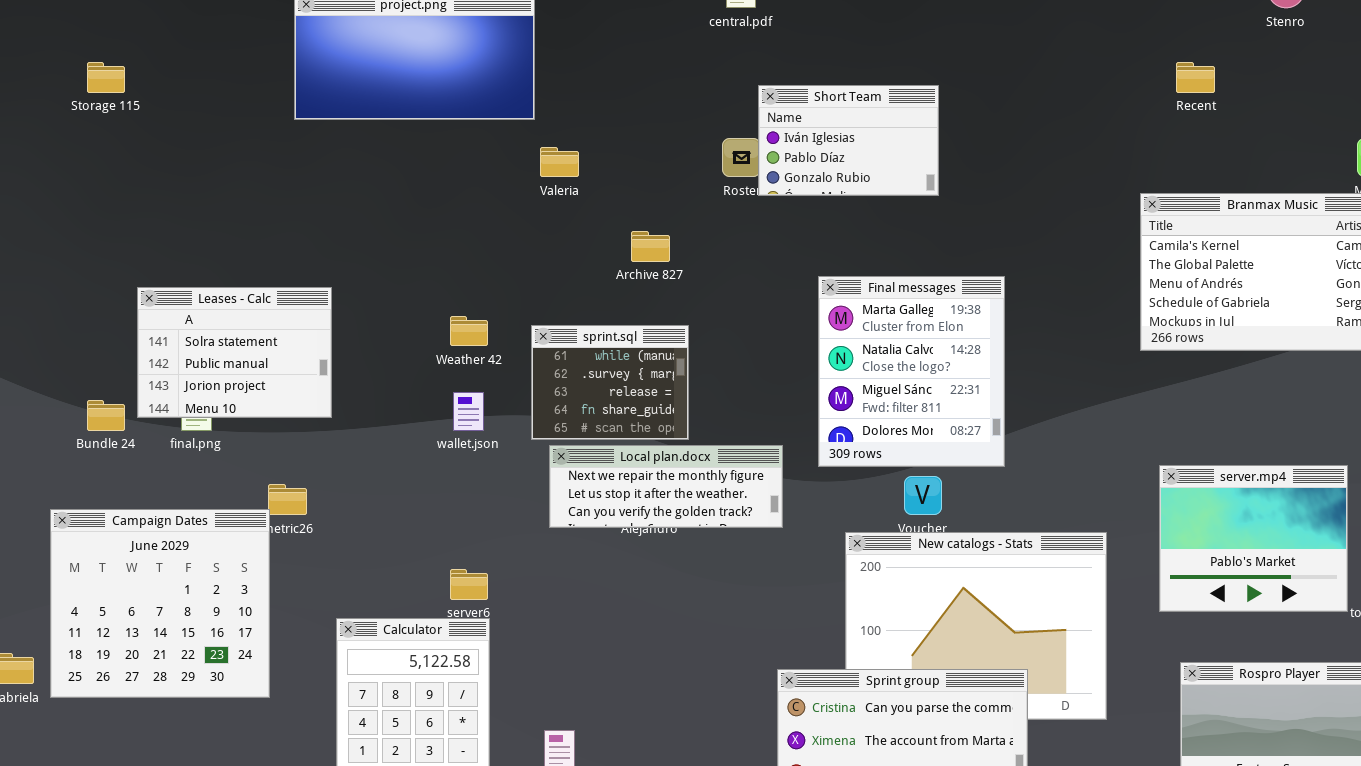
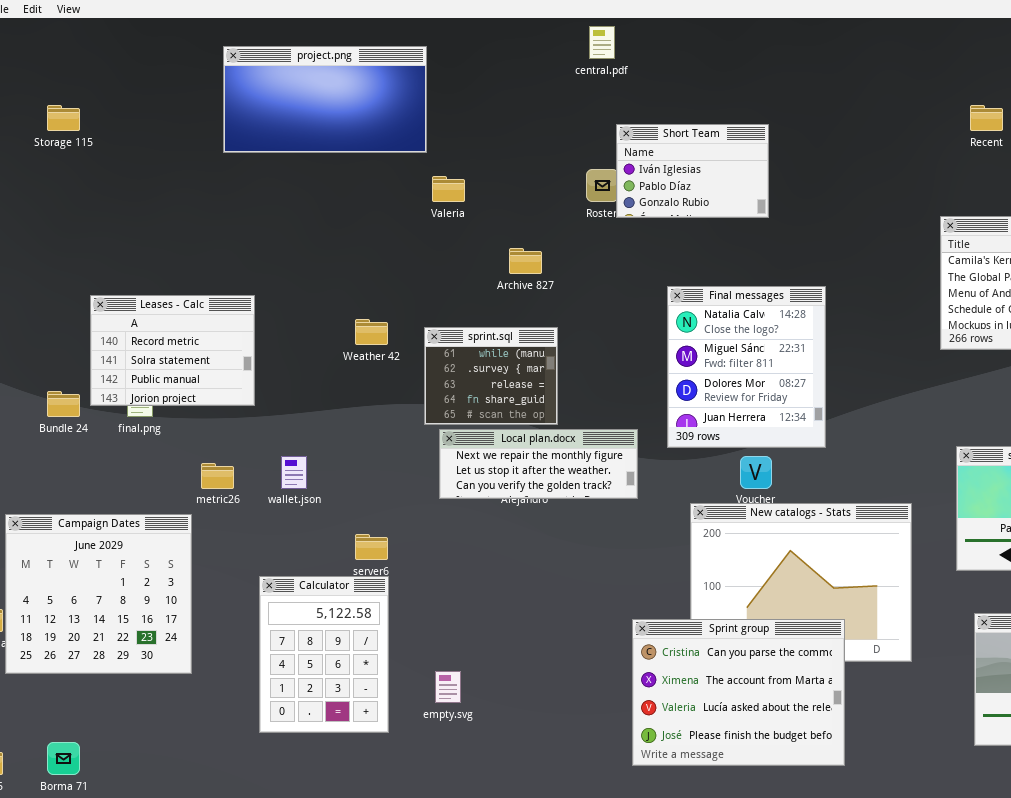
Final messages: [818,276,1005,467] -> [667,286,826,448], scrolled down 1 row
Leases - Calc: [137,287,332,418] -> [90,295,255,406], scrolled up 1 row
wallet.json: [453,392,484,431] -> [281,456,307,489], moved
Campaign Dates: [50,509,270,698] -> [5,514,192,674], moved

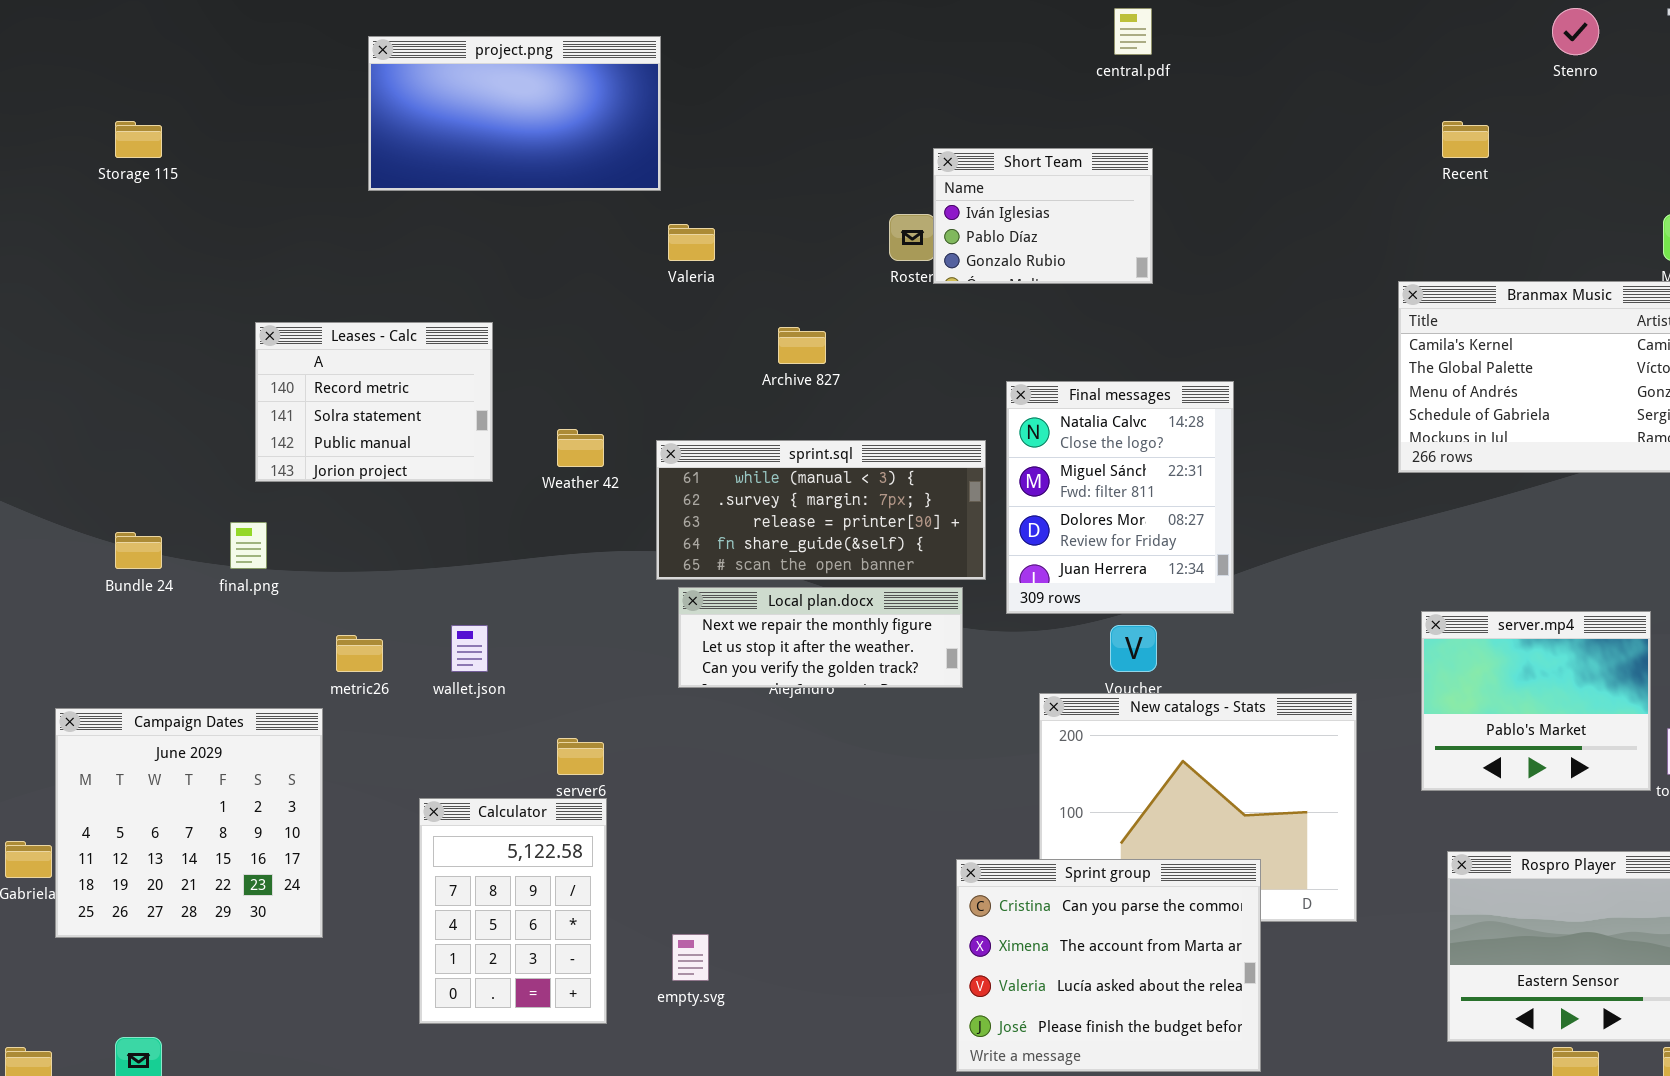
central.pdf: [589,26,615,59] -> [1114,8,1152,55], moved
Leases - Calc: [90,295,255,406] -> [255,322,493,482], moved
sprint.sql: [424,327,558,425] -> [656,440,986,580], resized

